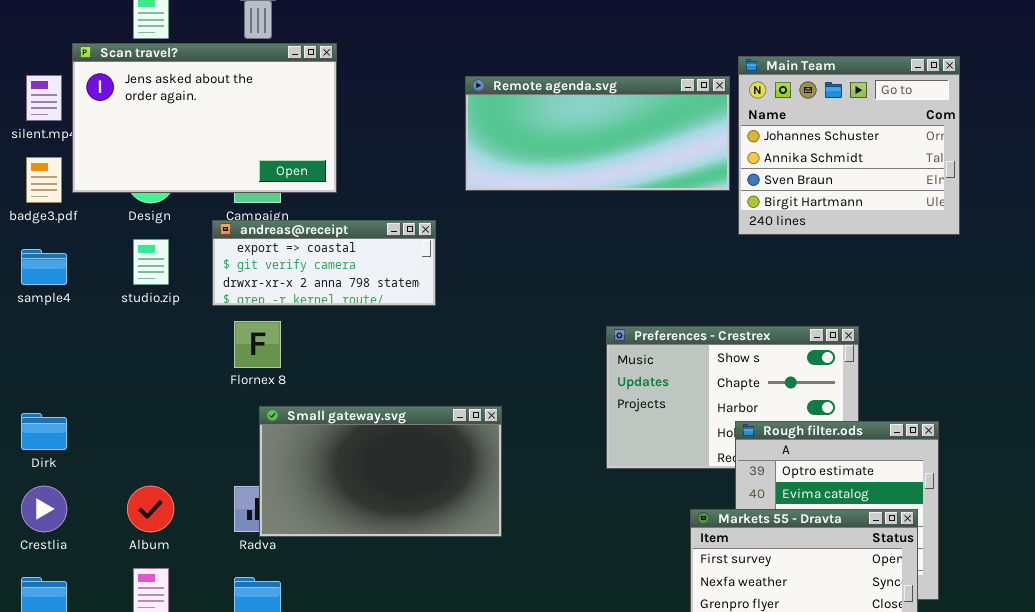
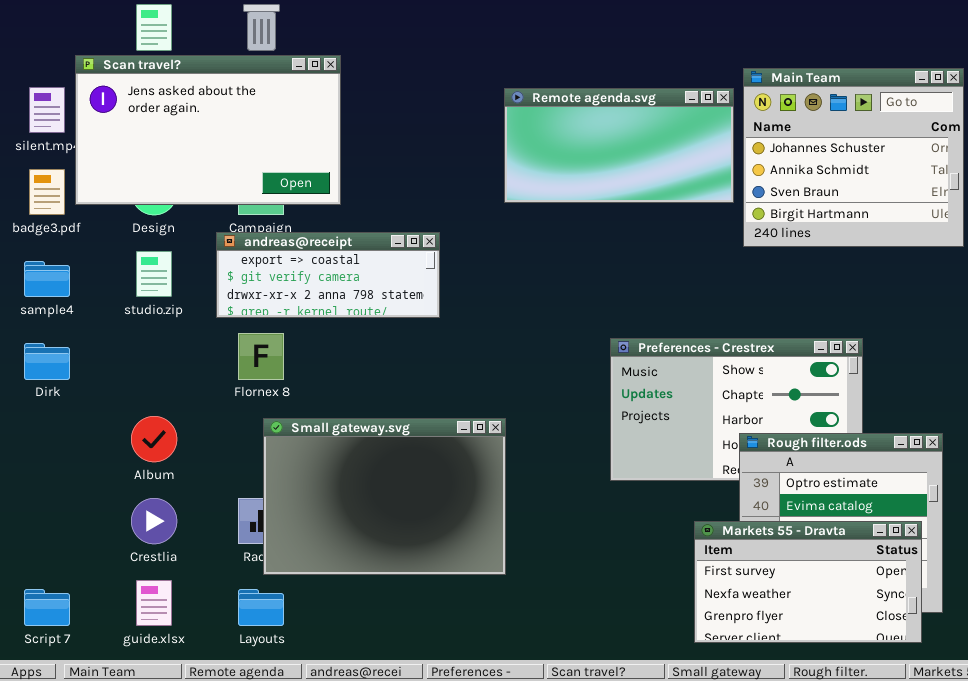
Remote agenda.svg: [465,76,730,191] -> [504,88,734,203], resized
Small gateway.svg: [259,406,502,537] -> [263,418,506,575], resized
Dirk: [21,413,67,450] -> [24,343,70,380], moved
Crestlia: [21,486,67,532] -> [131,498,177,544], moved
Album: [127,486,174,532] -> [131,416,177,462], moved

